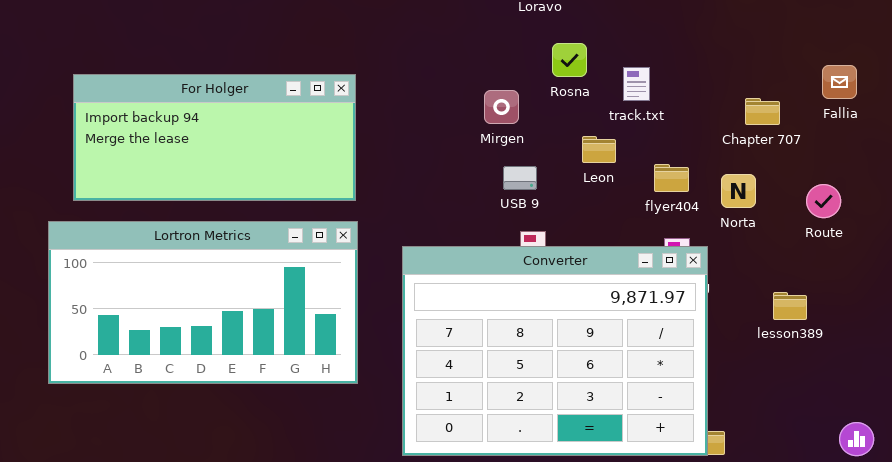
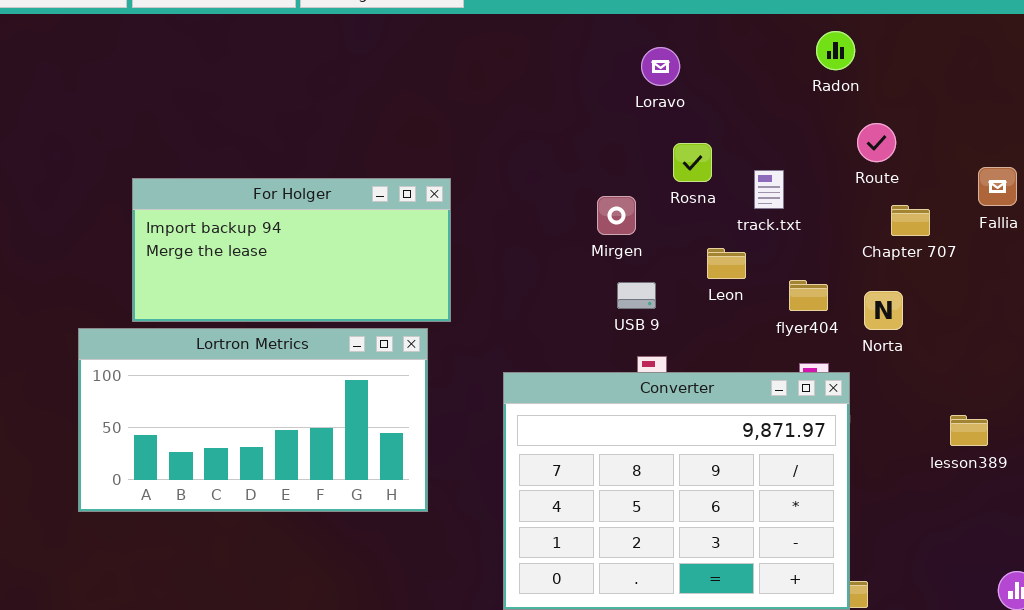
Route: [806,184,841,218] -> [857,123,896,162], moved
Lortron Metrics: [48,221,358,384] -> [78,328,428,512], moved
lesson389: [773,292,807,320] -> [950,415,988,446], moved

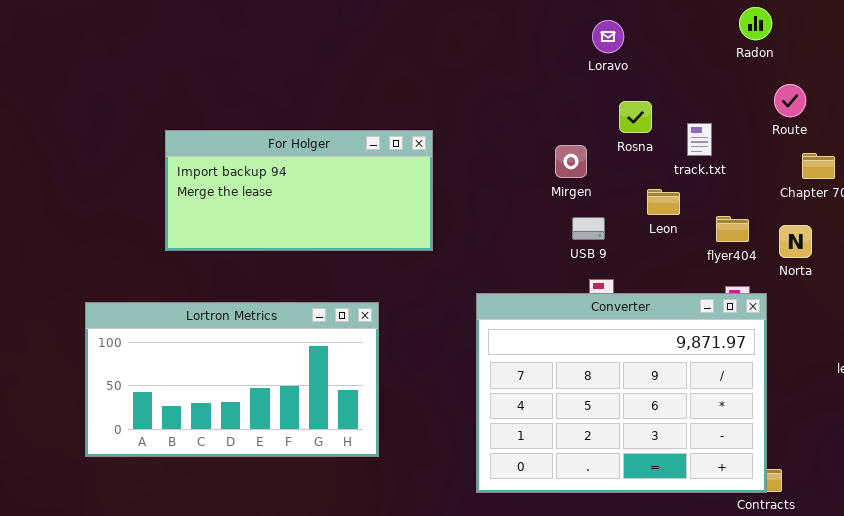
Lortron Metrics: [78,328,428,512] -> [85,302,379,457], moved

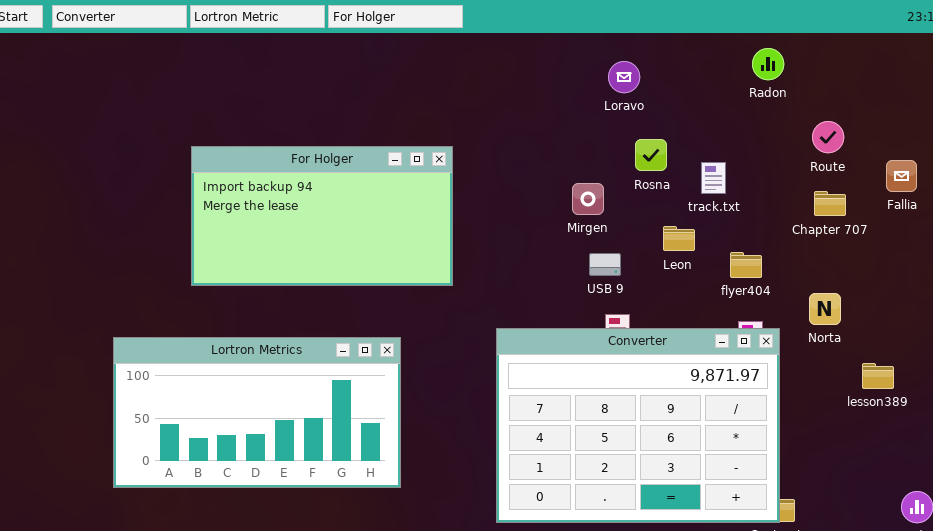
Route: [774,84,806,117] -> [812,121,844,153], moved
For Holger: [165,130,433,251] -> [191,146,453,286], resized
Norta: [779,225,812,258] -> [809,293,841,325], moved

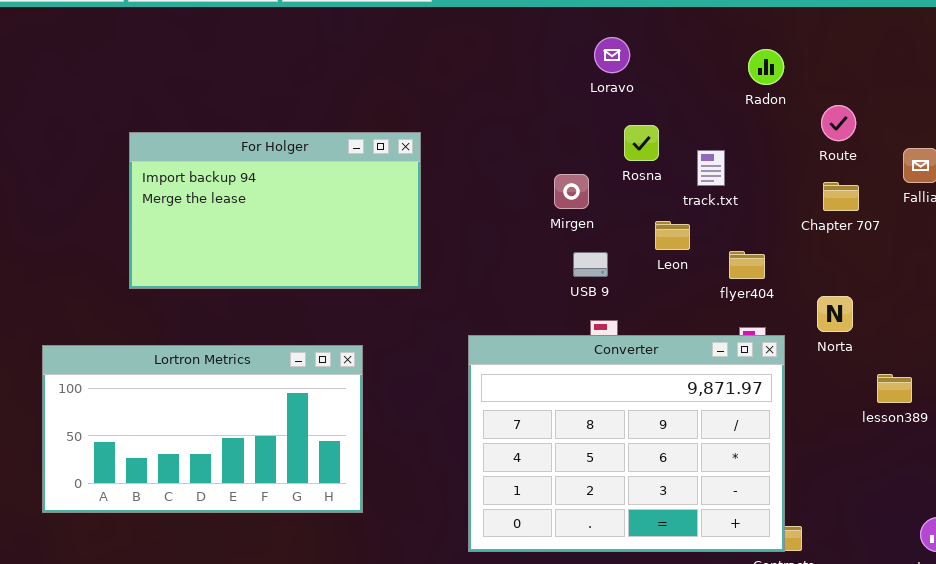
Radon: [752,48,784,80] -> [748,49,784,85], moved

